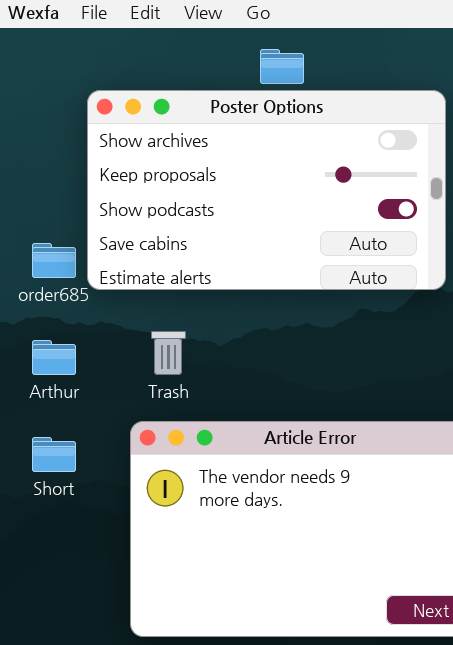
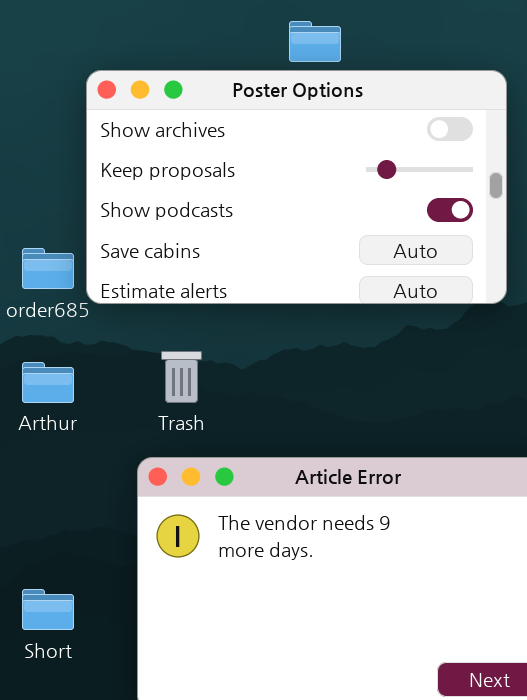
Short: [32,437,76,472] -> [22,589,74,630], moved

